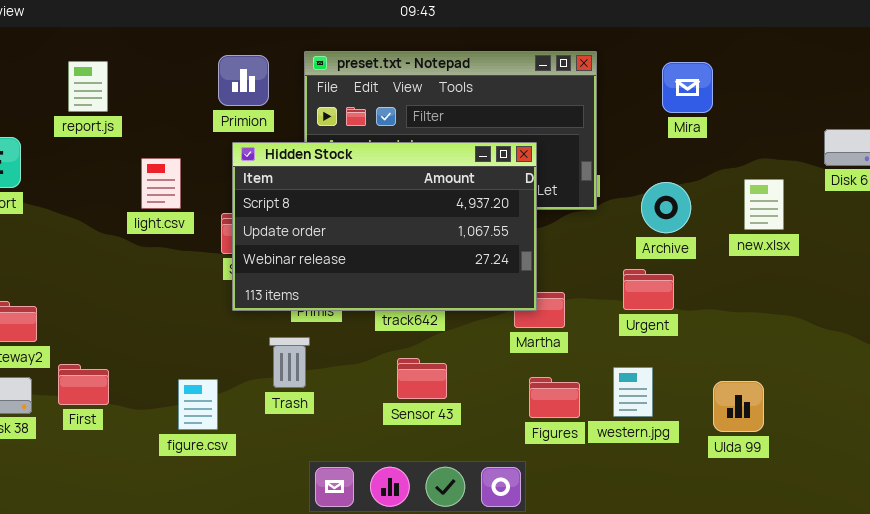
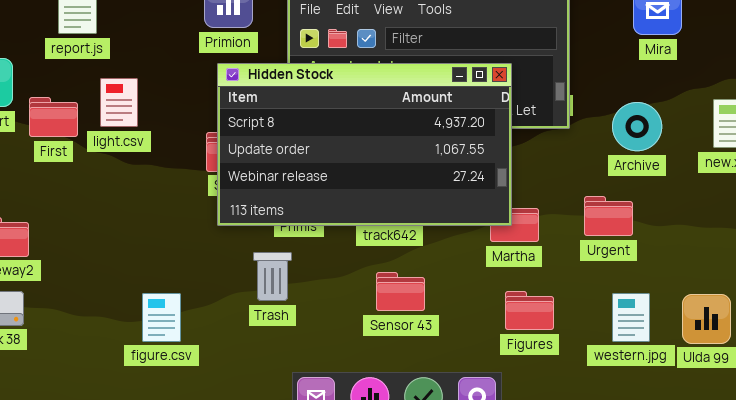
light.csv: [141,158,181,209] -> [100,78,138,127], moved
Urgent: [623,269,674,310] -> [584,196,633,236], moved
First: [58,364,109,405] -> [29,97,78,137], moved
western.jpg: [613,367,653,417] -> [612,293,650,342], moved
figure.csv: [178,379,218,430] -> [142,293,181,342], moved

